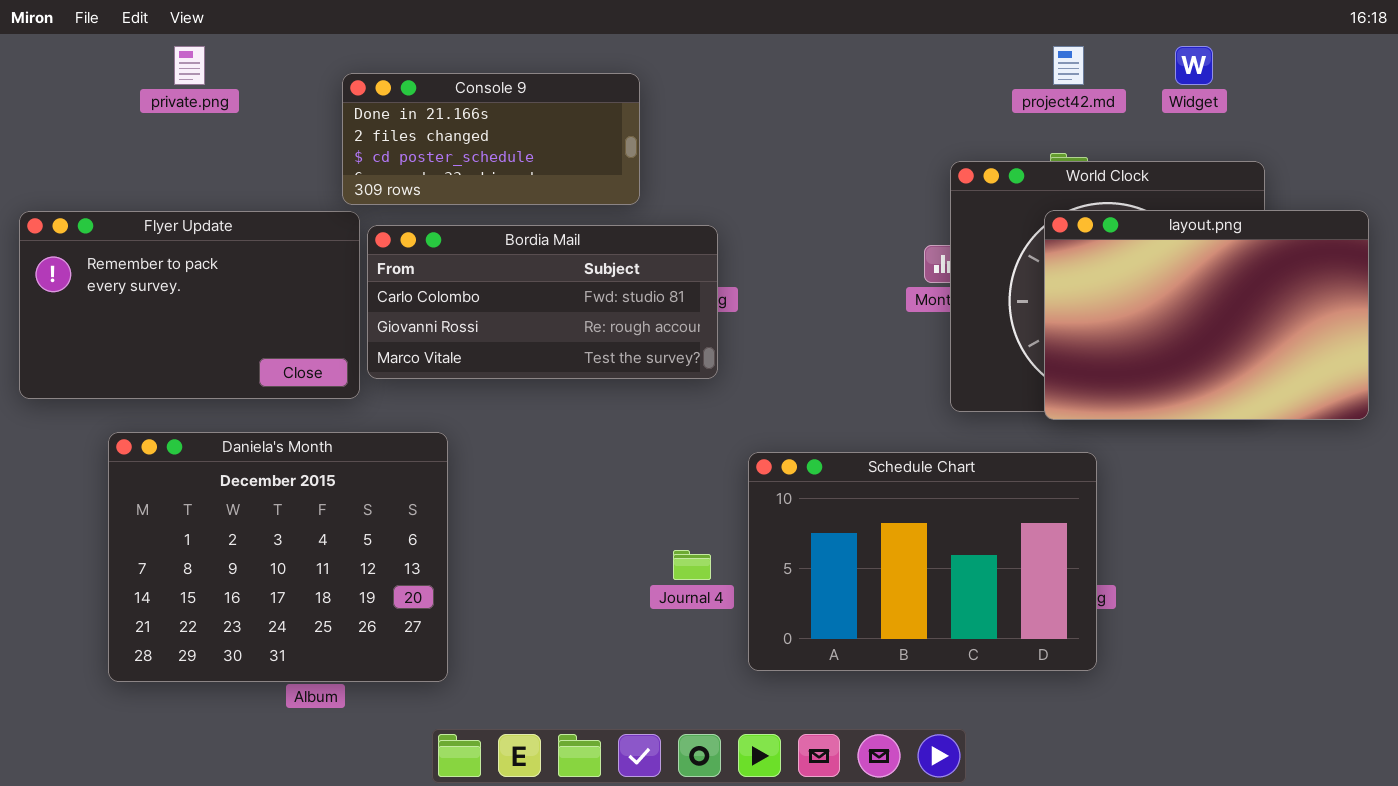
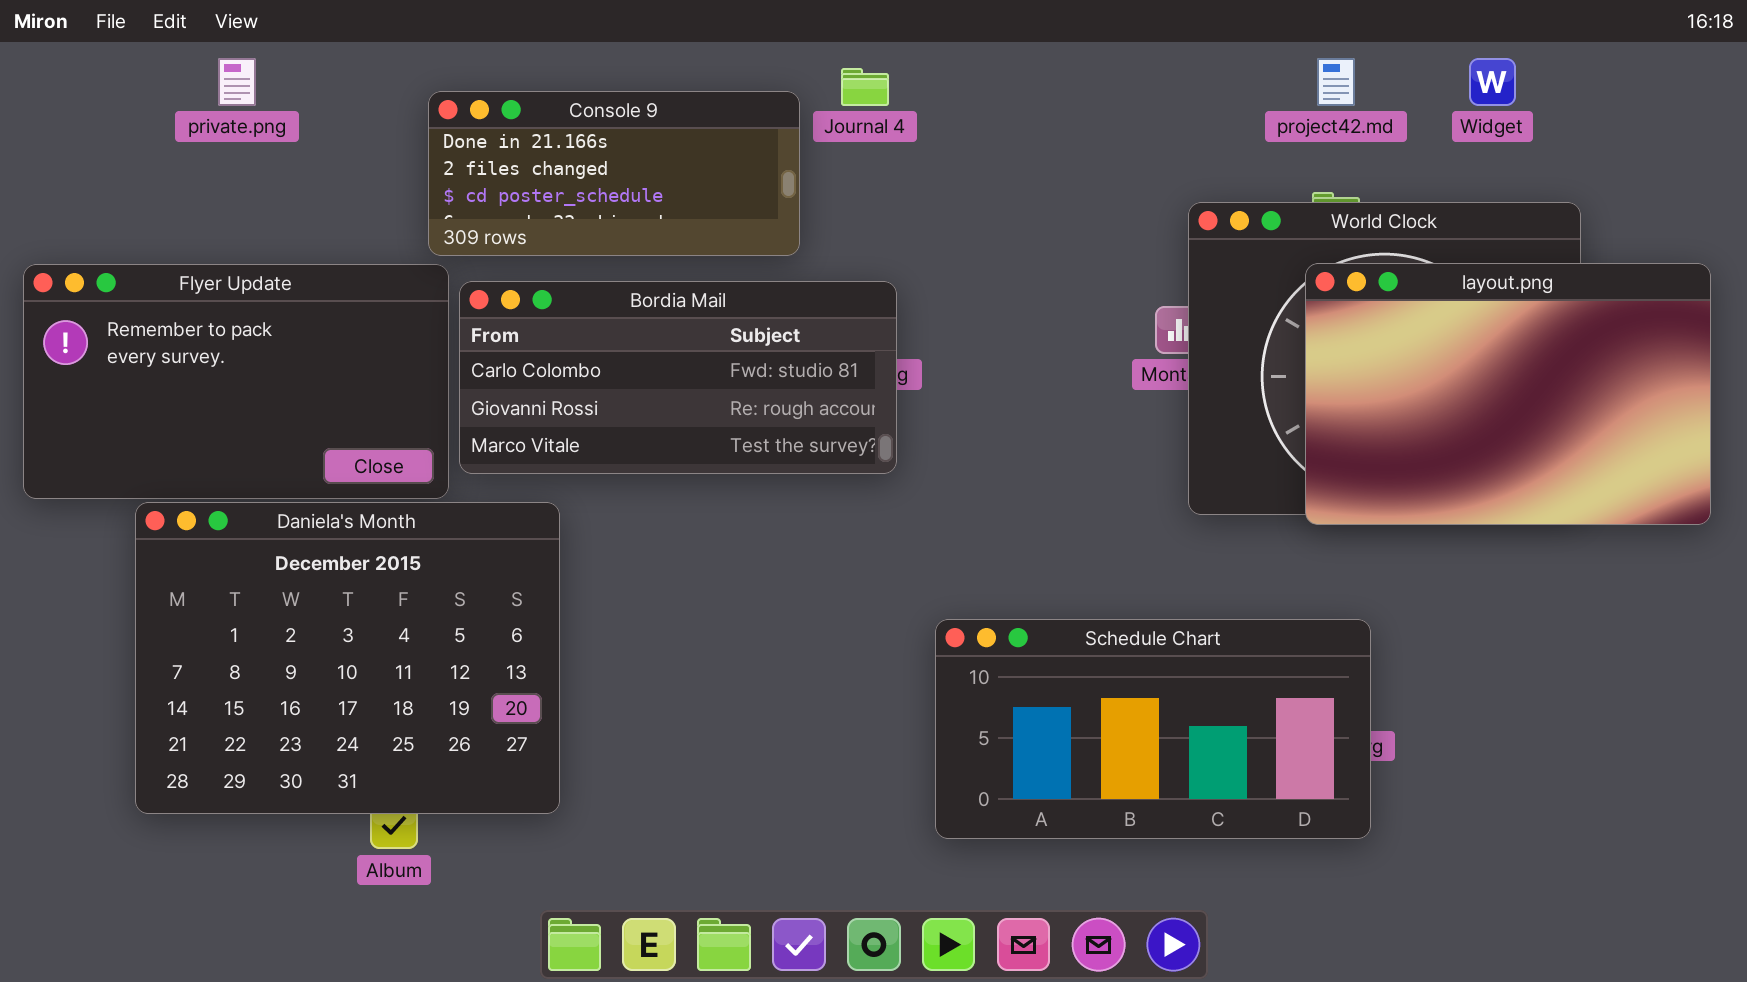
Daniela's Month: [108,432,448,682] -> [135,502,560,814], moved
Schedule Chart: [748,452,1097,671] -> [935,619,1371,839], resized
Journal 4: [673,550,711,580] -> [841,68,889,106], moved

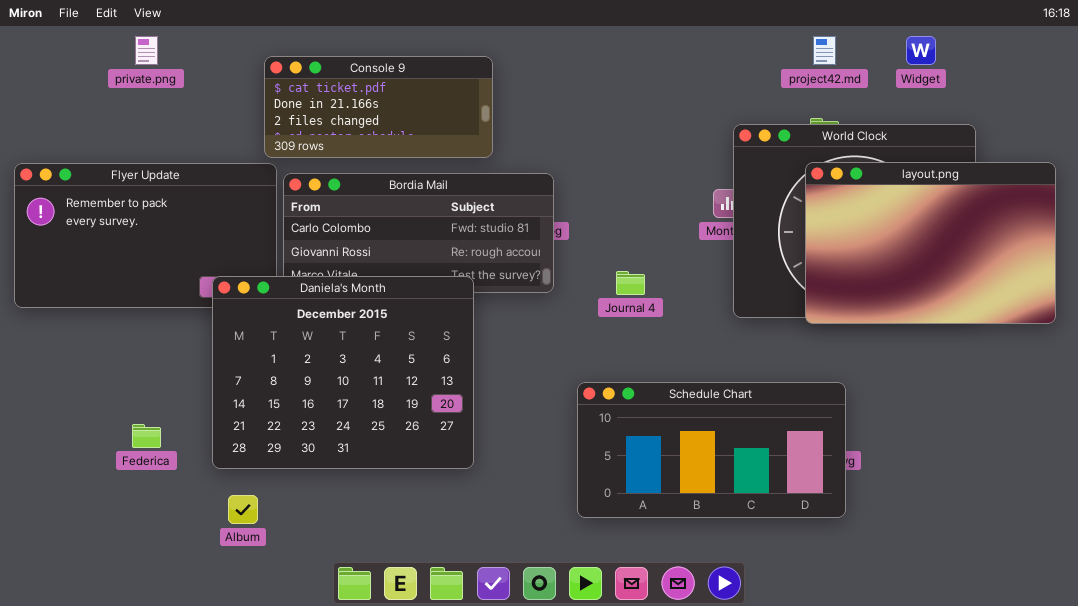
Journal 4: [841,68,889,106] -> [616,271,645,295], moved
Console 9: [428,91,800,256] -> [264,56,493,158], scrolled up 1 row
Daniela's Month: [135,502,560,814] -> [212,276,474,469], moved

